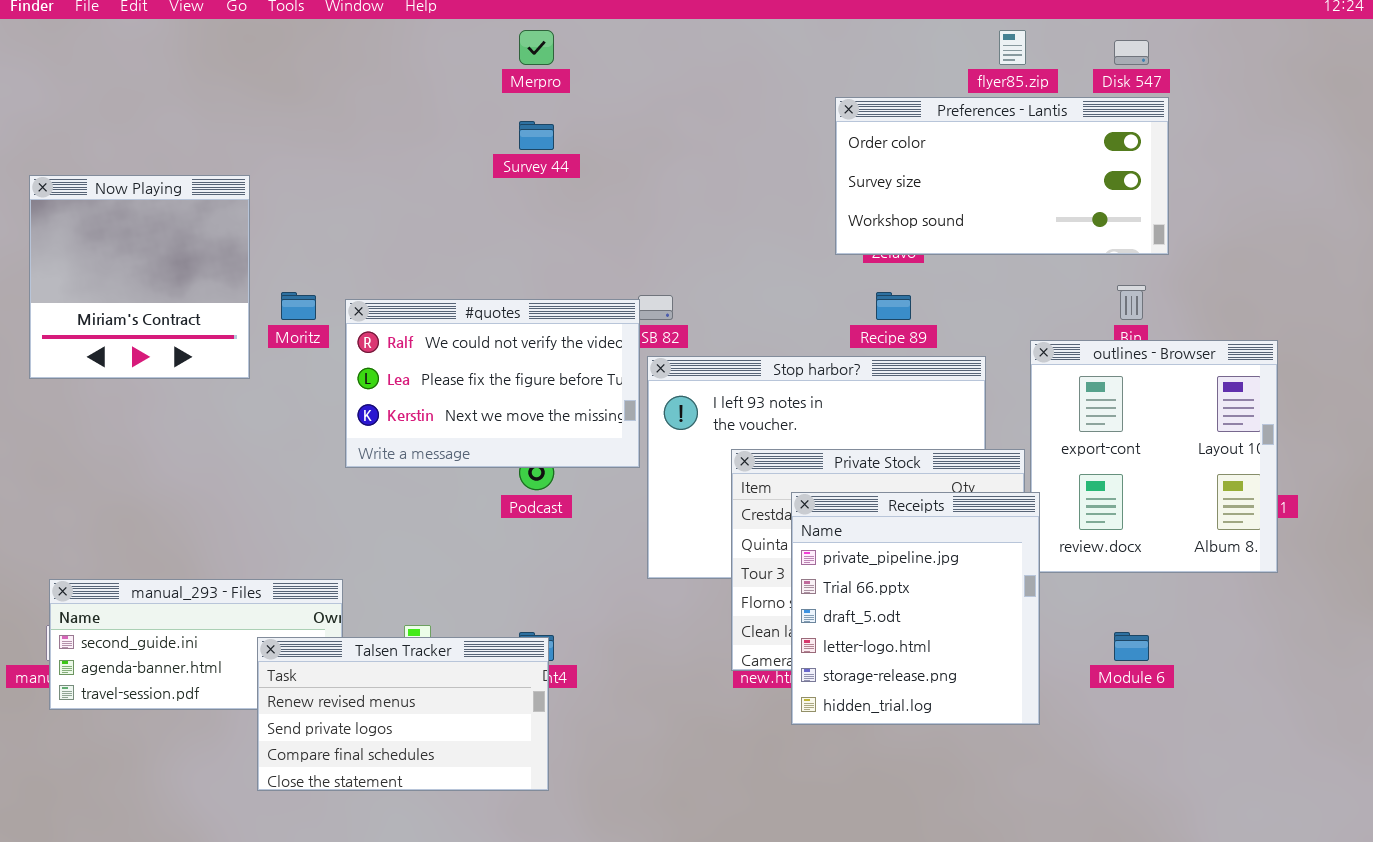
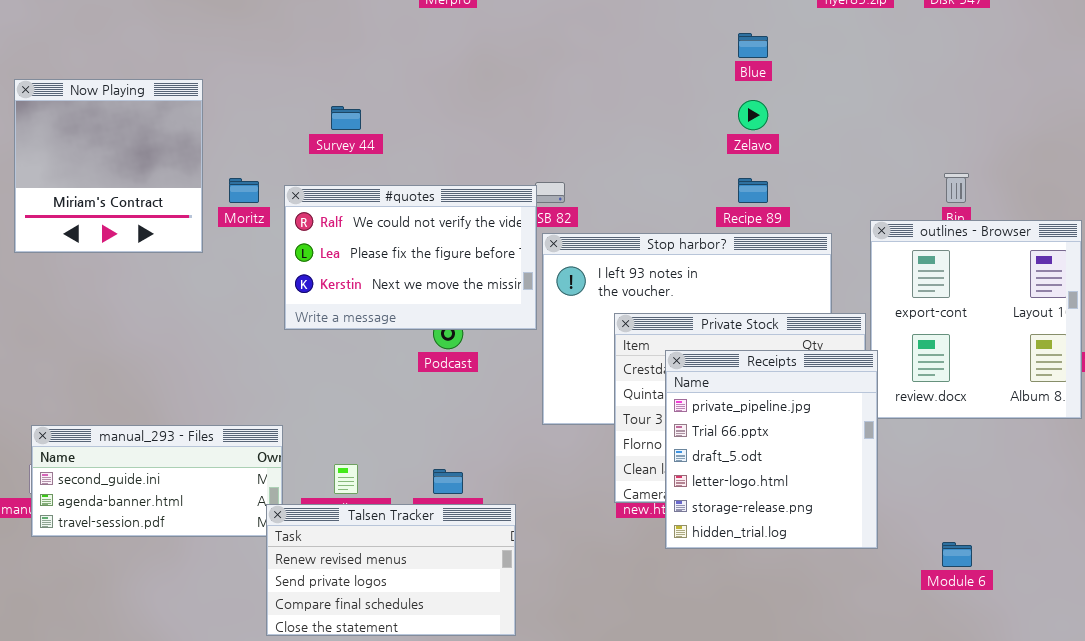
Preferences - Lantis: [835,97,1169,255] -> none, closed
Survey 44: [519,121,554,150] -> [331,106,361,130], moved
Module 6: [1114,632,1149,661] -> [942,542,972,567], moved
Talsen Tracker: [257,637,549,791] -> [266,504,516,636], moved

